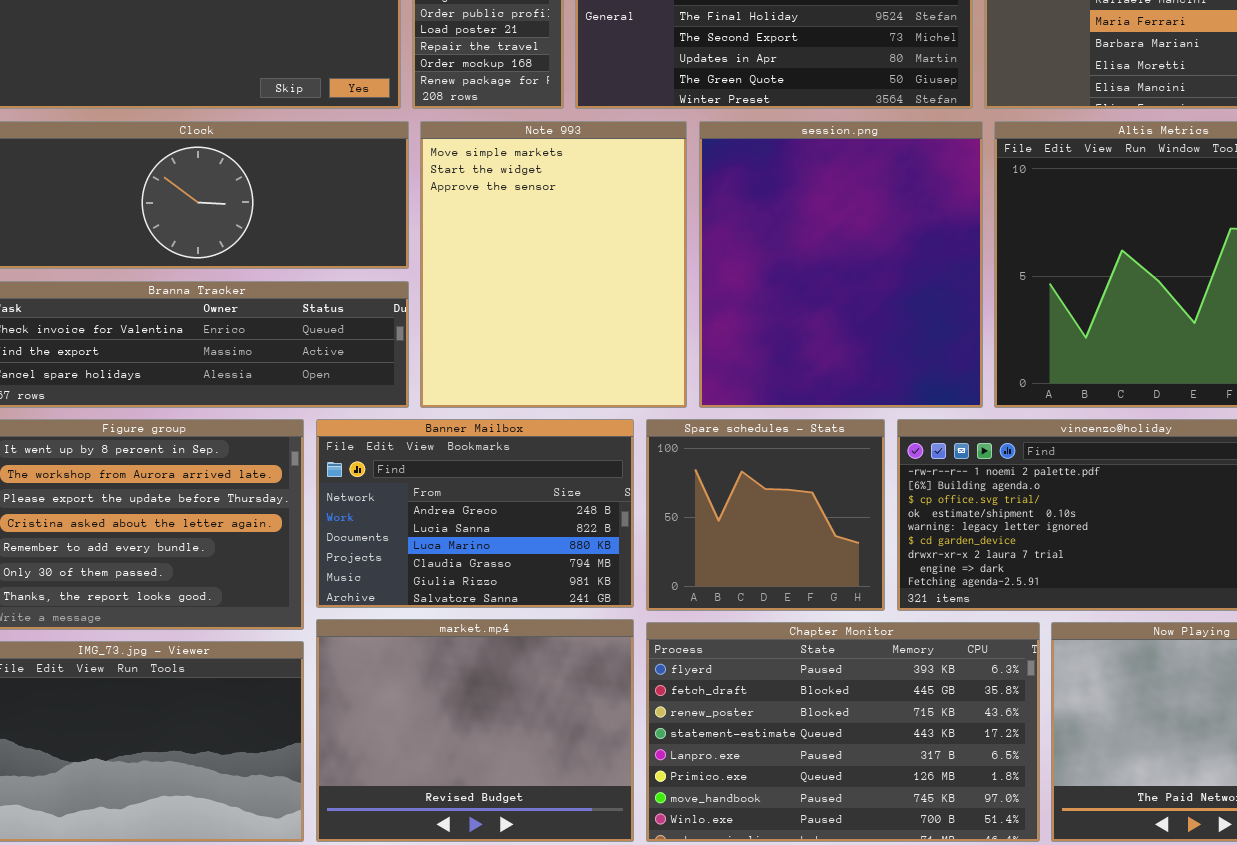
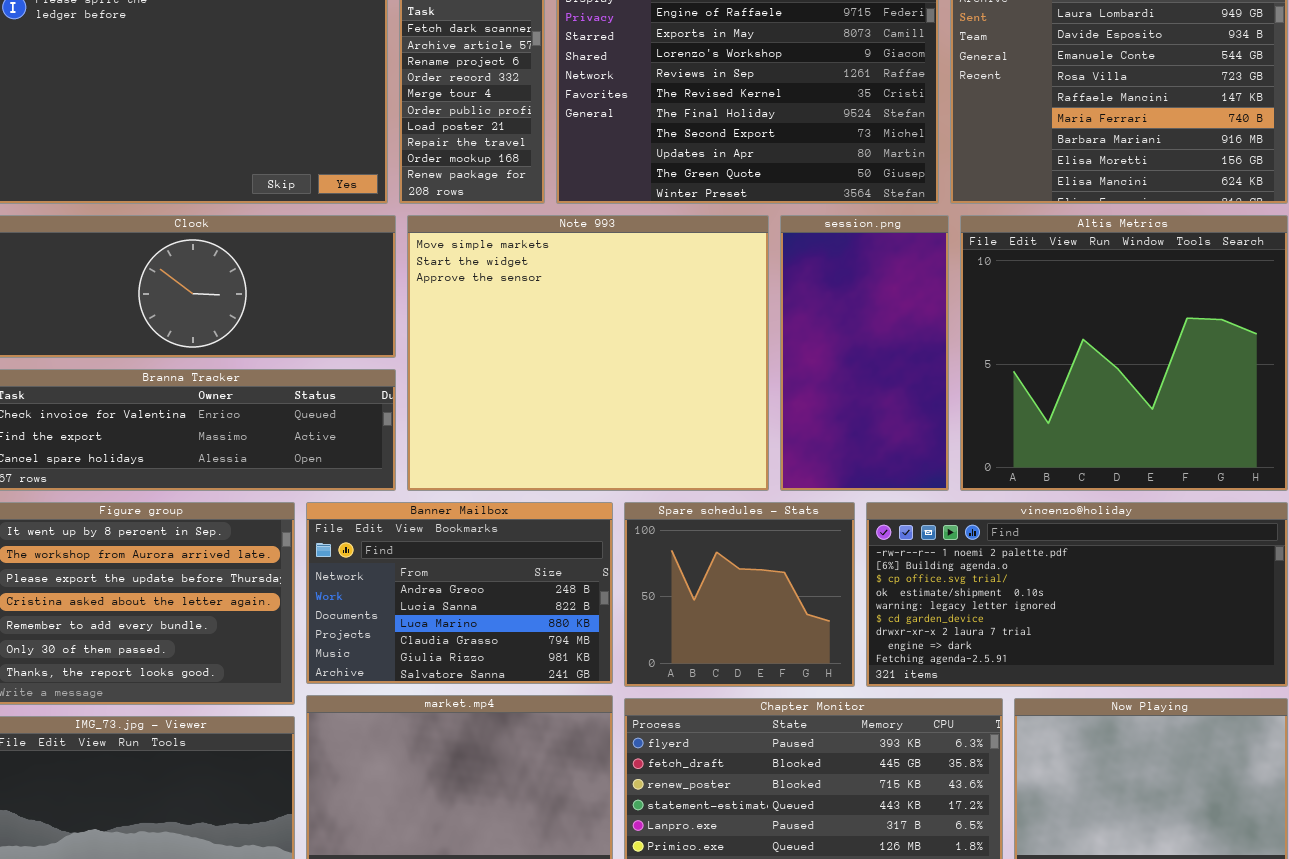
Note 993: [420,121,687,408] -> [407,215,769,491], resized
session.png: [699,121,983,408] -> [780,215,949,491], resized

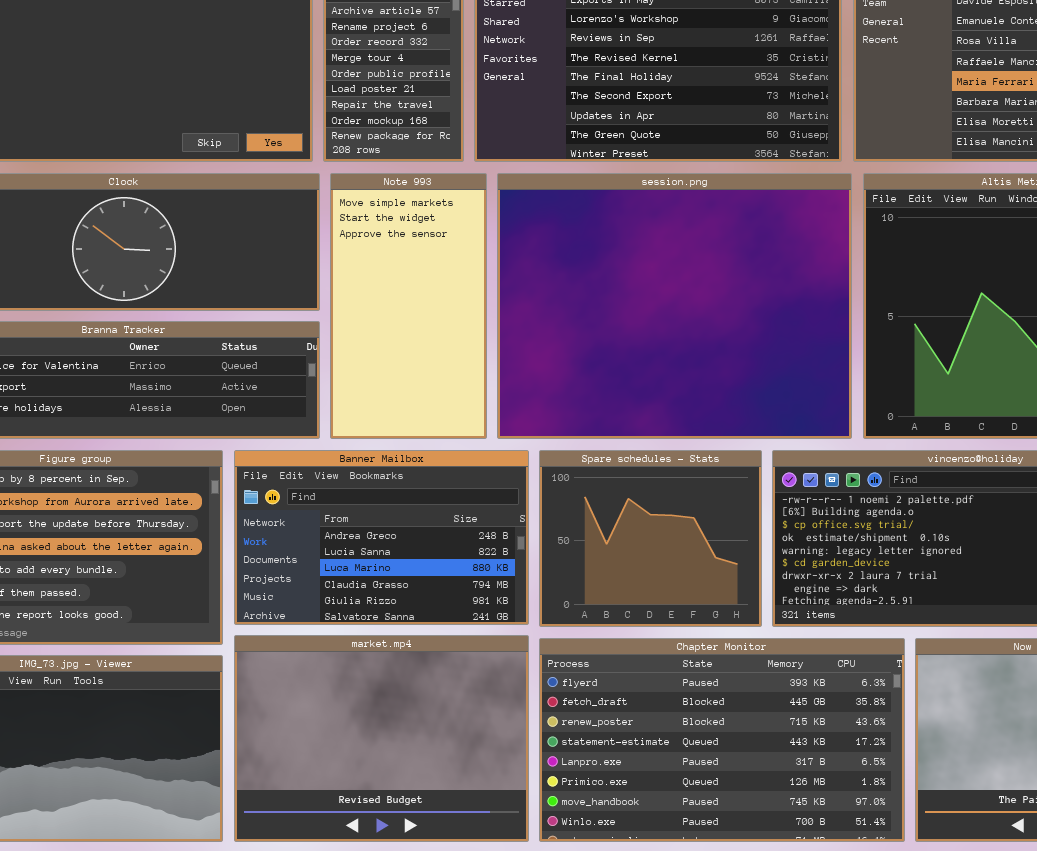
Note 993: [407,215,769,491] -> [330,173,487,439], resized
session.png: [780,215,949,491] -> [497,173,852,439], resized

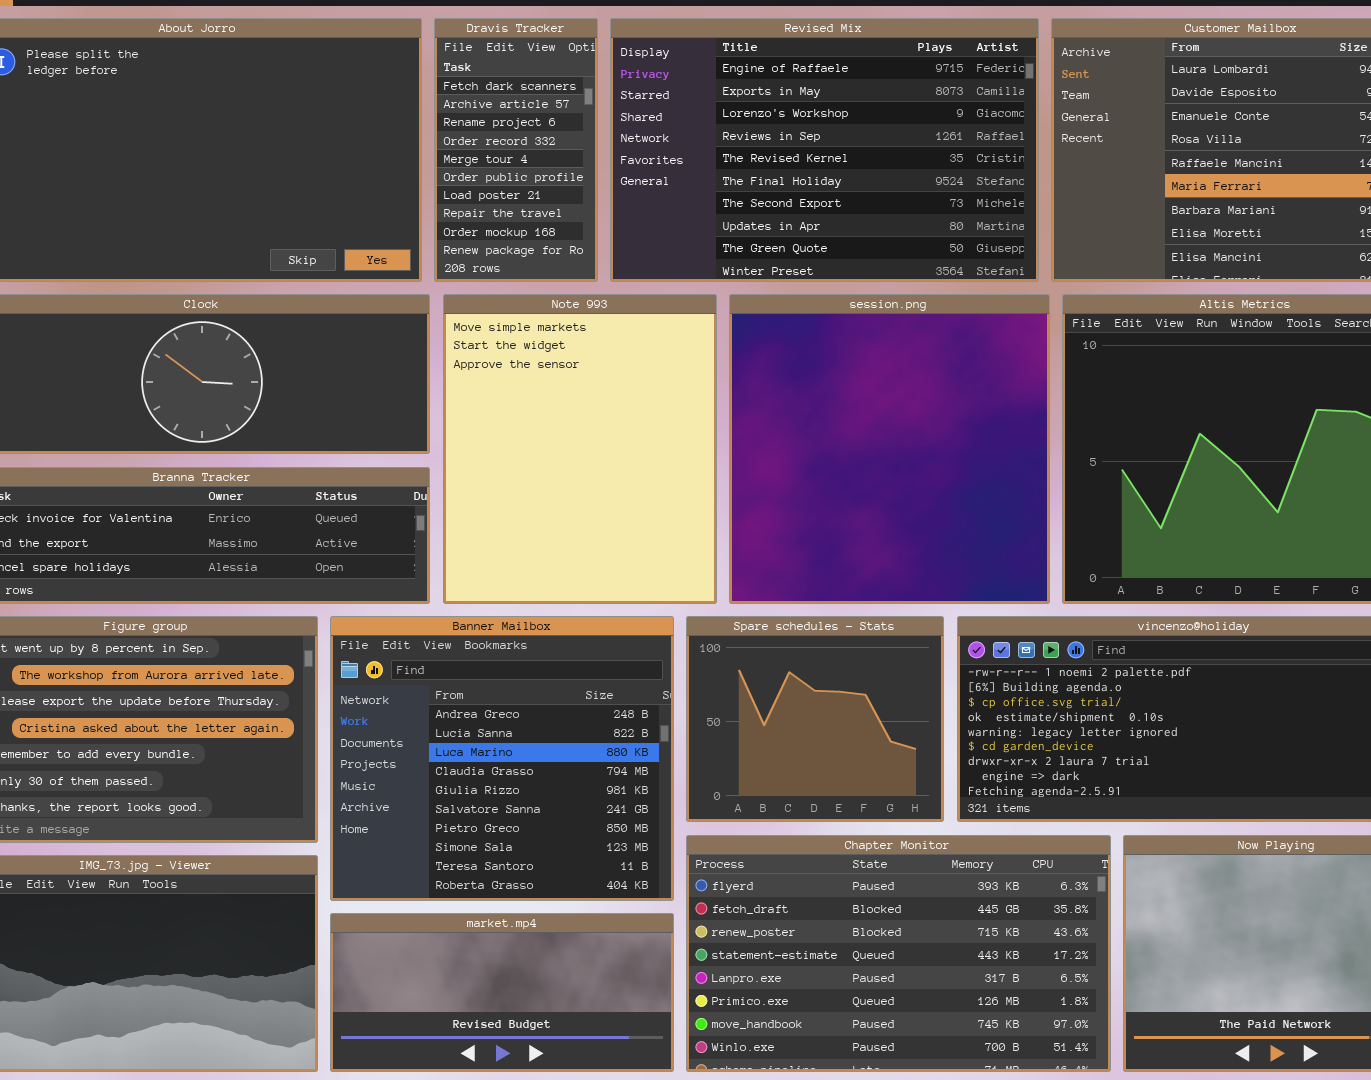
Note 993: [330,173,487,439] -> [443,294,717,604], resized
session.png: [497,173,852,439] -> [729,294,1050,604], resized
Banner Mailbox: [234,450,529,625] -> [330,616,674,901], resized
market.mp4: [234,635,529,842] -> [330,913,674,1072], resized

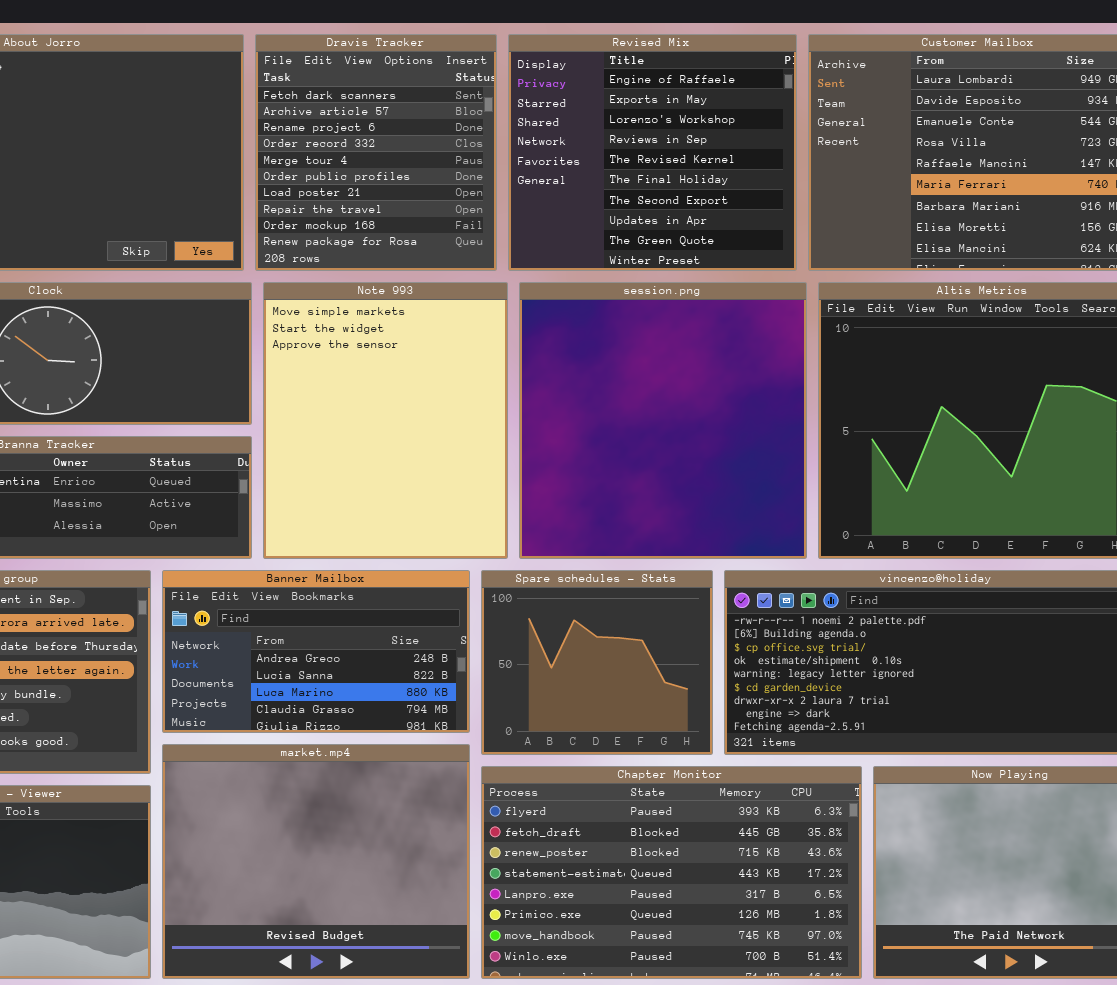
Dravis Tracker: [434,18,598,282] -> [255,34,497,271], resized
Revised Mix: [610,18,1039,282] -> [508,34,797,271], resized
Banner Mailbox: [330,616,674,901] -> [162,570,470,733], resized
market.mp4: [330,913,674,1072] -> [162,744,470,979], resized

